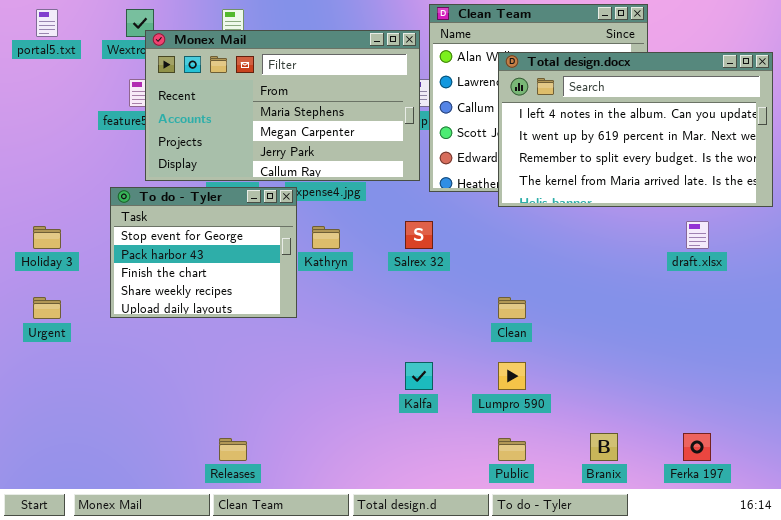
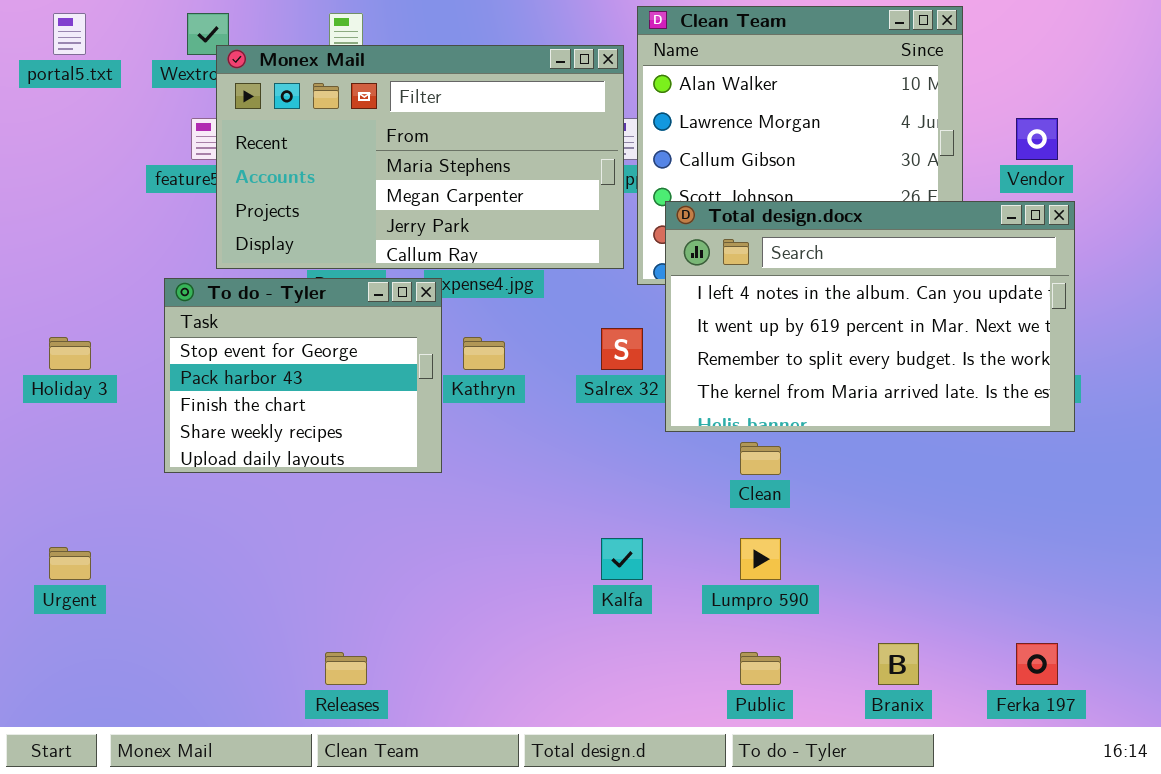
Total design.docx: [498,52,773,207] -> [665,201,1075,432], moved
Urgent: [33,297,61,319] -> [49,547,91,580], moved

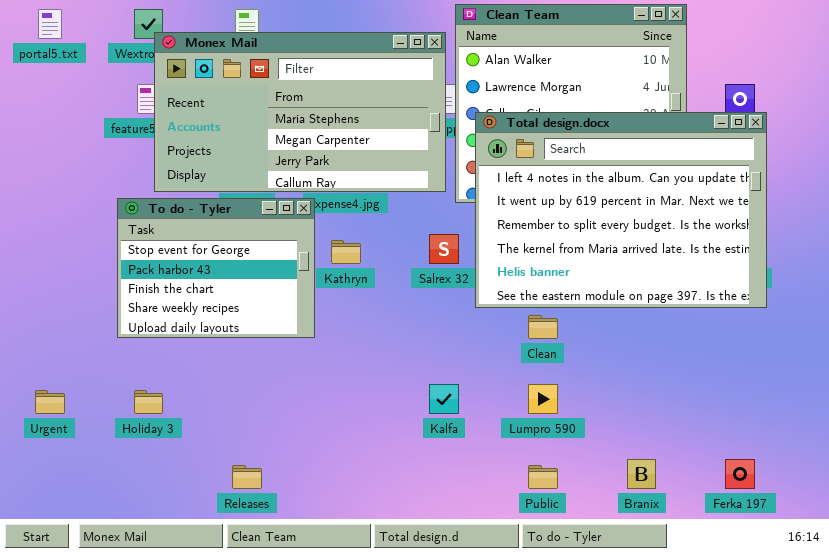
Total design.docx: [665,201,1075,432] -> [475,112,767,308], resized
Holiday 3: [49,337,91,370] -> [134,390,163,414], moved

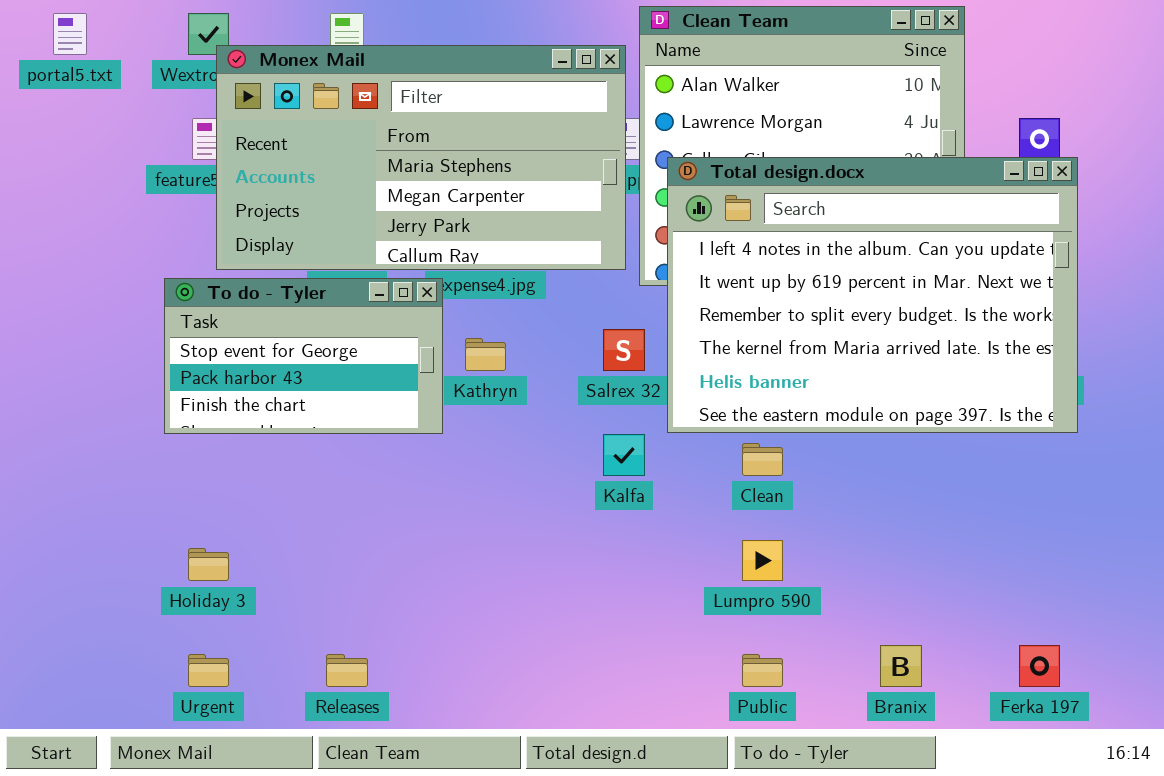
To do - Tyler: [117,198,315,338] -> [164,278,443,434], resized
Kalfa: [429,384,459,414] -> [603,434,645,476], moved
Urgent: [35,390,65,414] -> [188,654,229,687], moved

